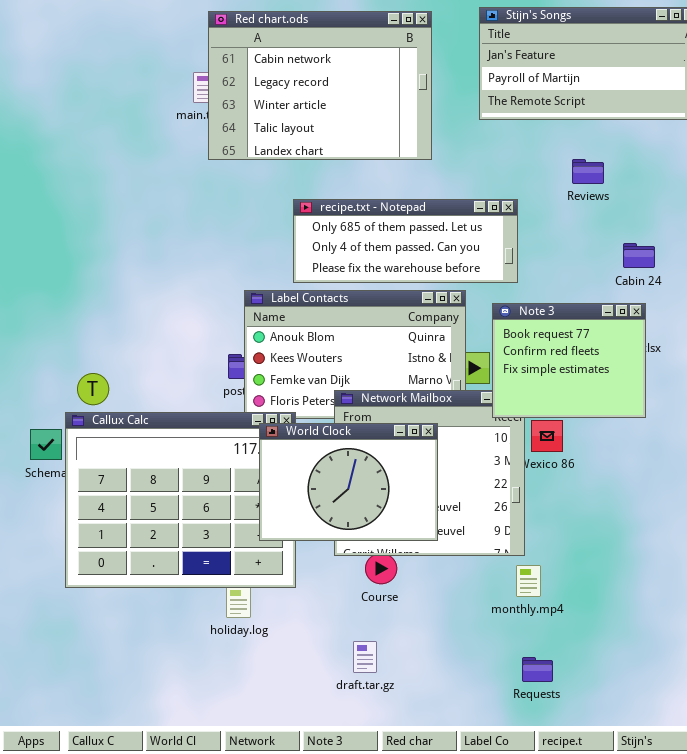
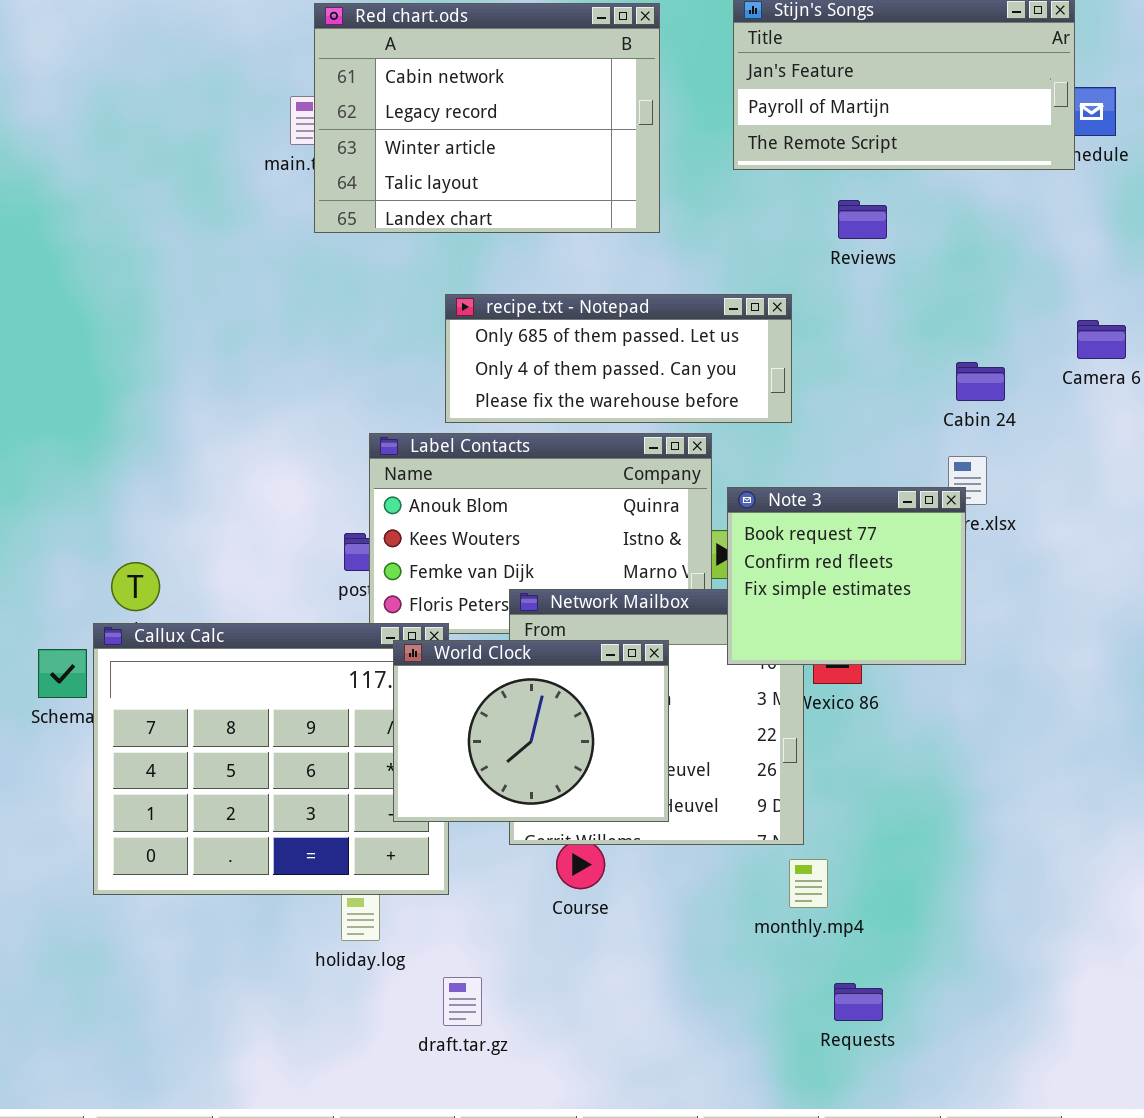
Reviews: [572,159,604,184] -> [838,200,887,239], moved
Note 3: [492,303,646,418] -> [727,487,966,665], moved
draft.tar.gz: [353,641,377,673] -> [443,977,482,1026], moved
Requests: [522,657,553,682] -> [834,983,883,1021], moved

